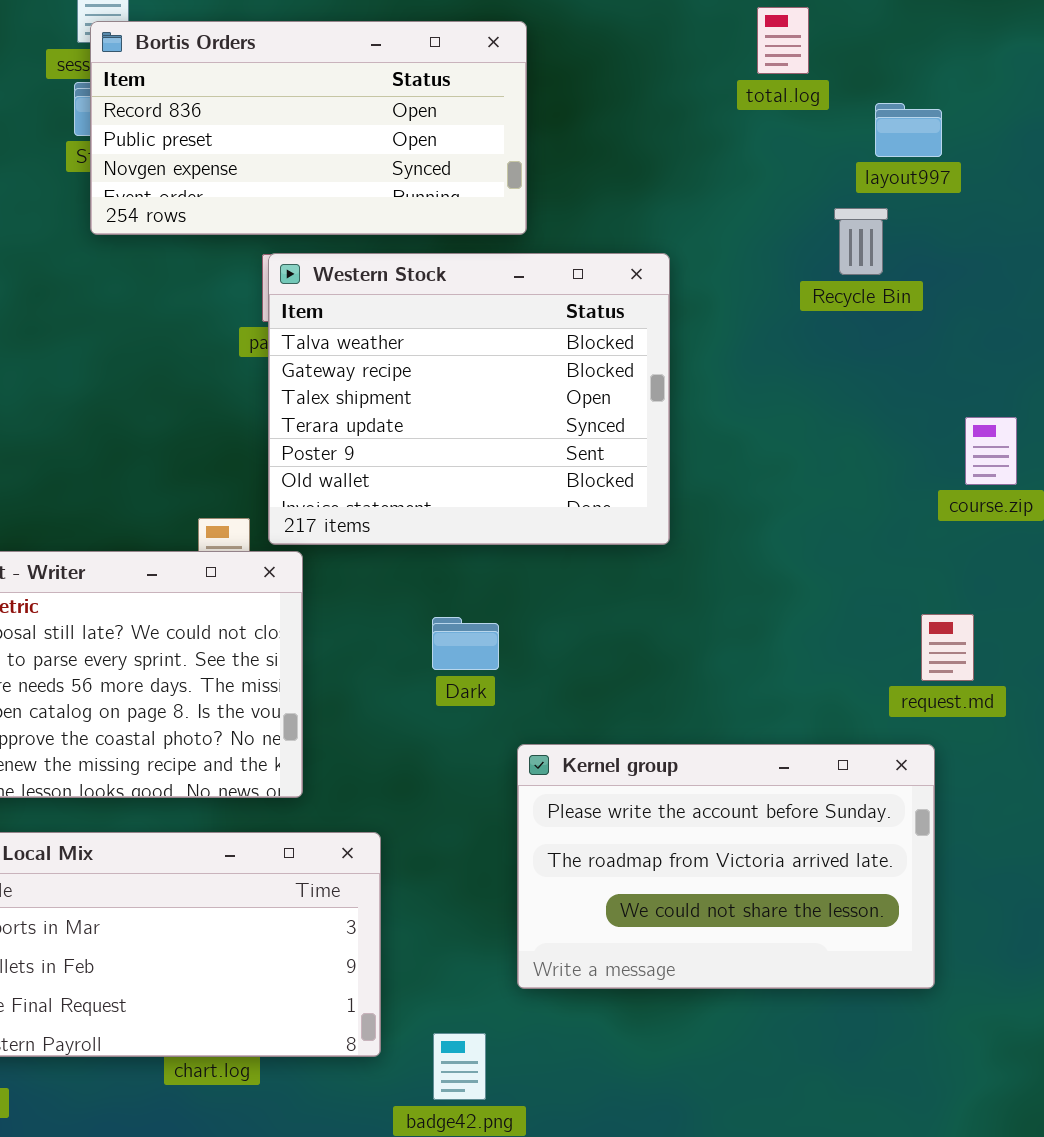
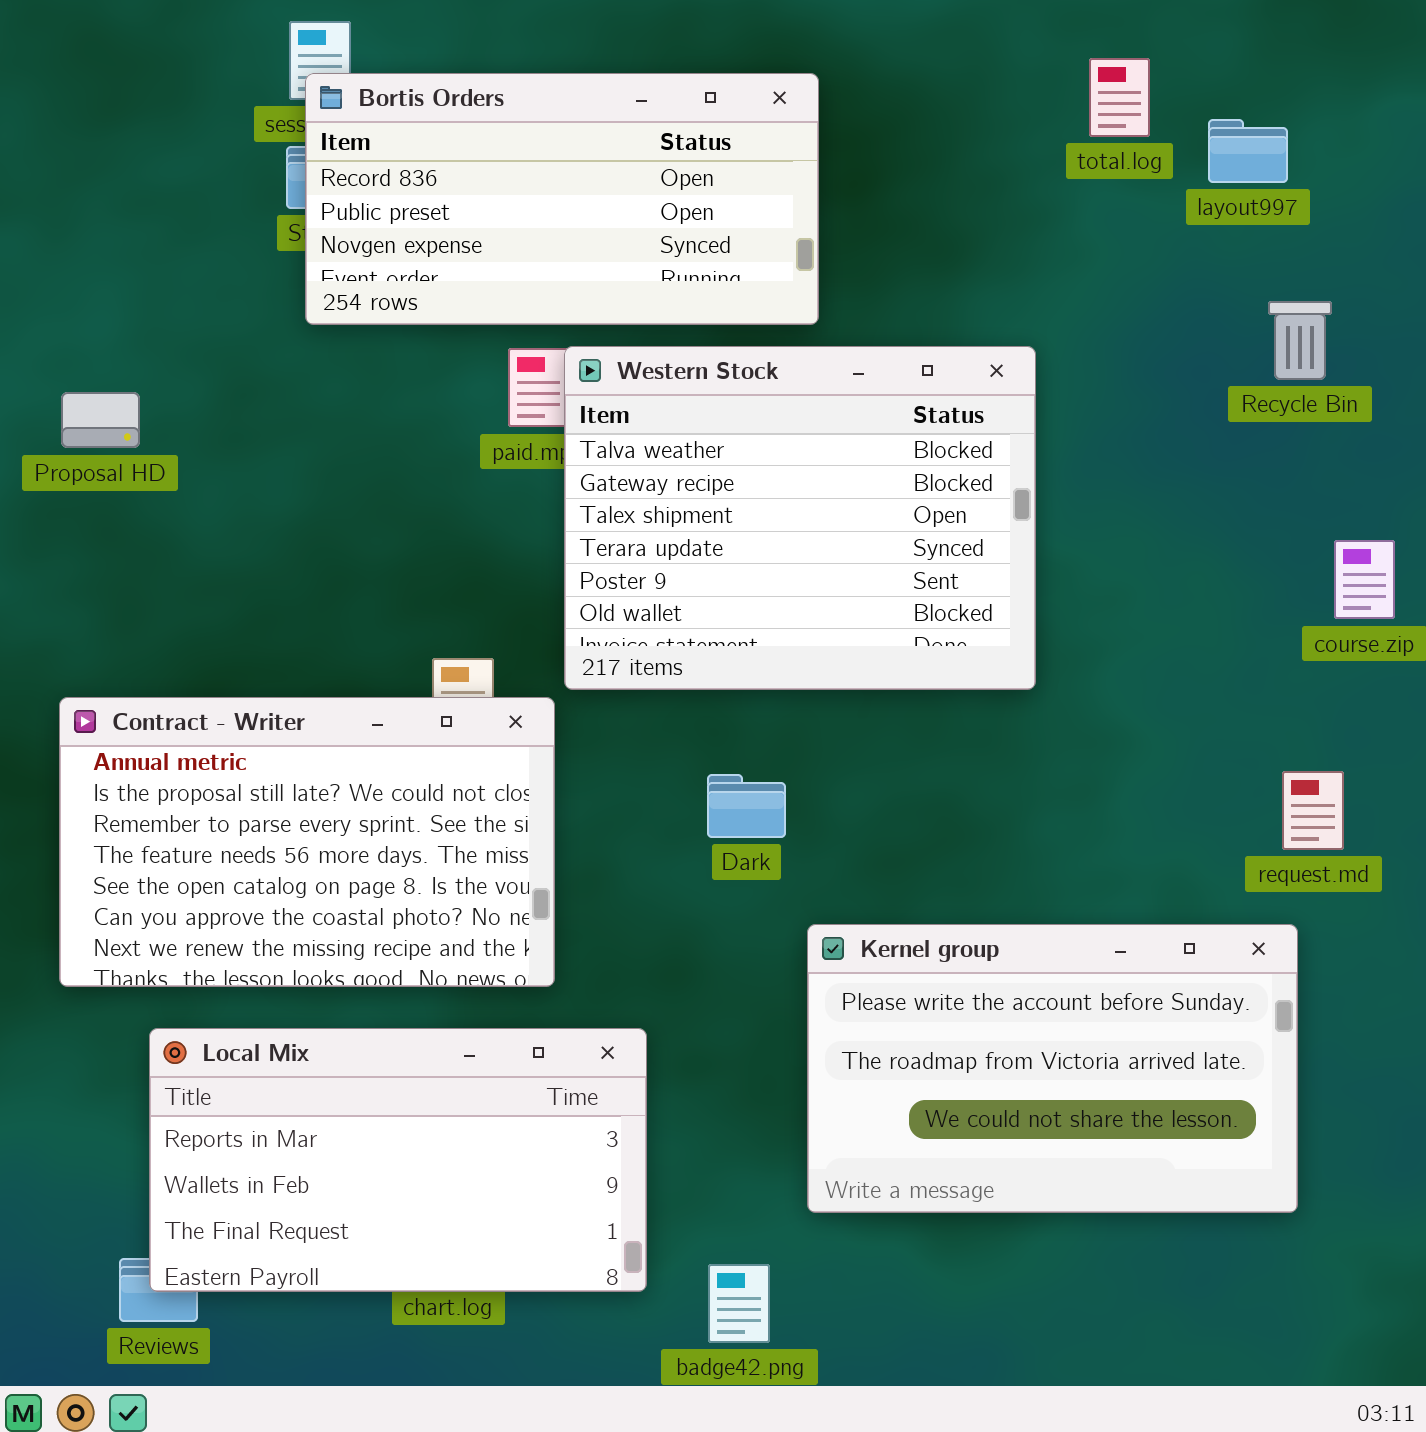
layout997: [875,103,942,157] -> [1208,119,1288,183], moved
Recycle Bin: [834,208,888,275] -> [1268,301,1332,380], moved
Western Stock: [268,253,670,545] -> [564,346,1036,690], moved

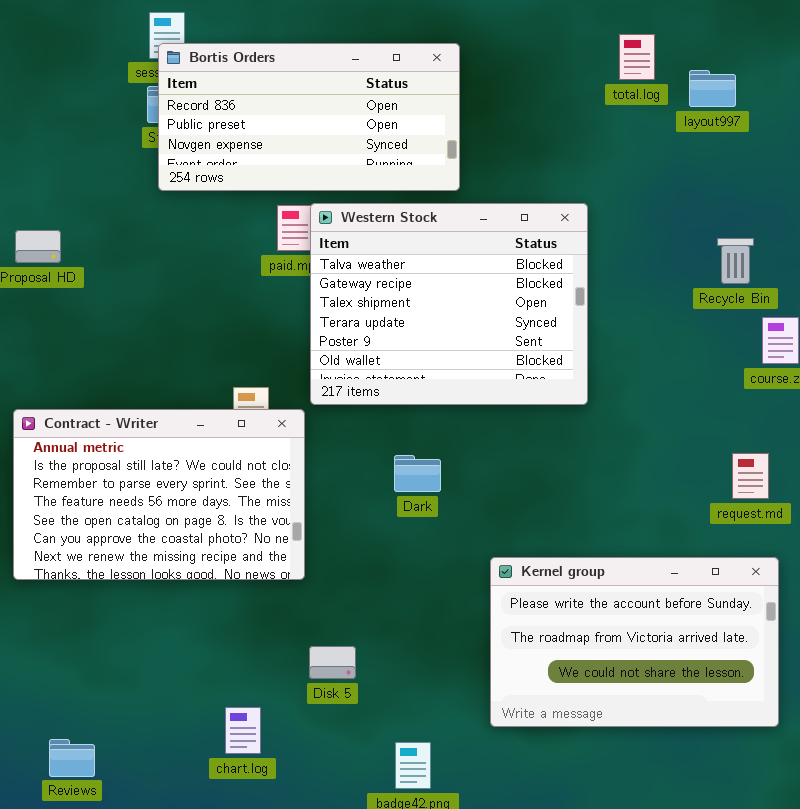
Recycle Bin: [1268,301,1332,380] -> [717,238,754,284], moved
Kernel group: [807,924,1298,1213] -> [490,557,779,727], moved
Local Mix: [149,1028,647,1292] -> none, closed

